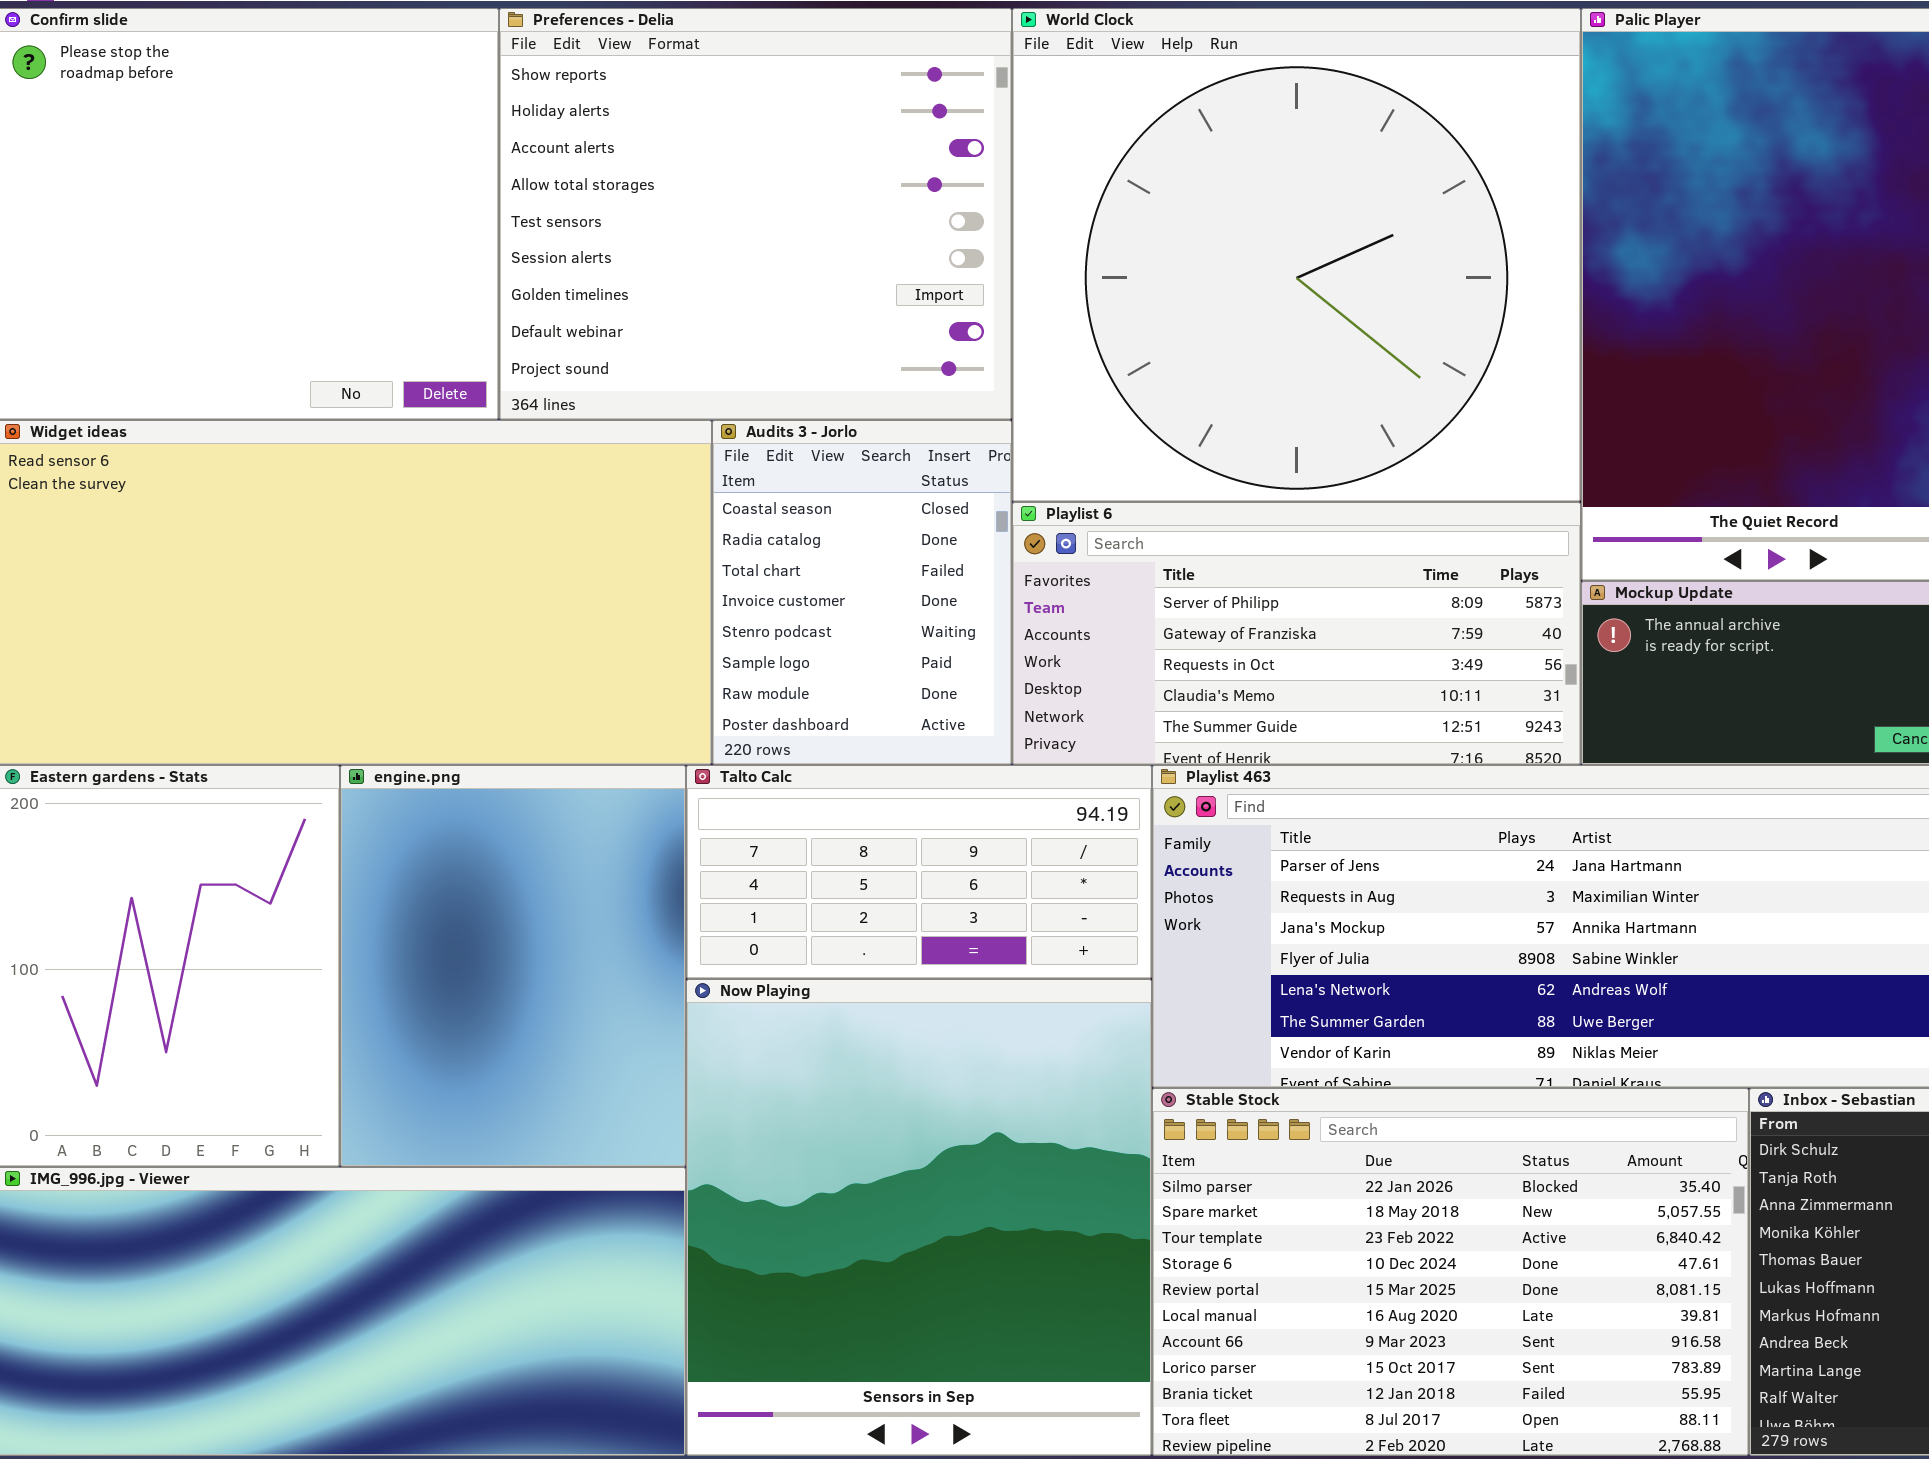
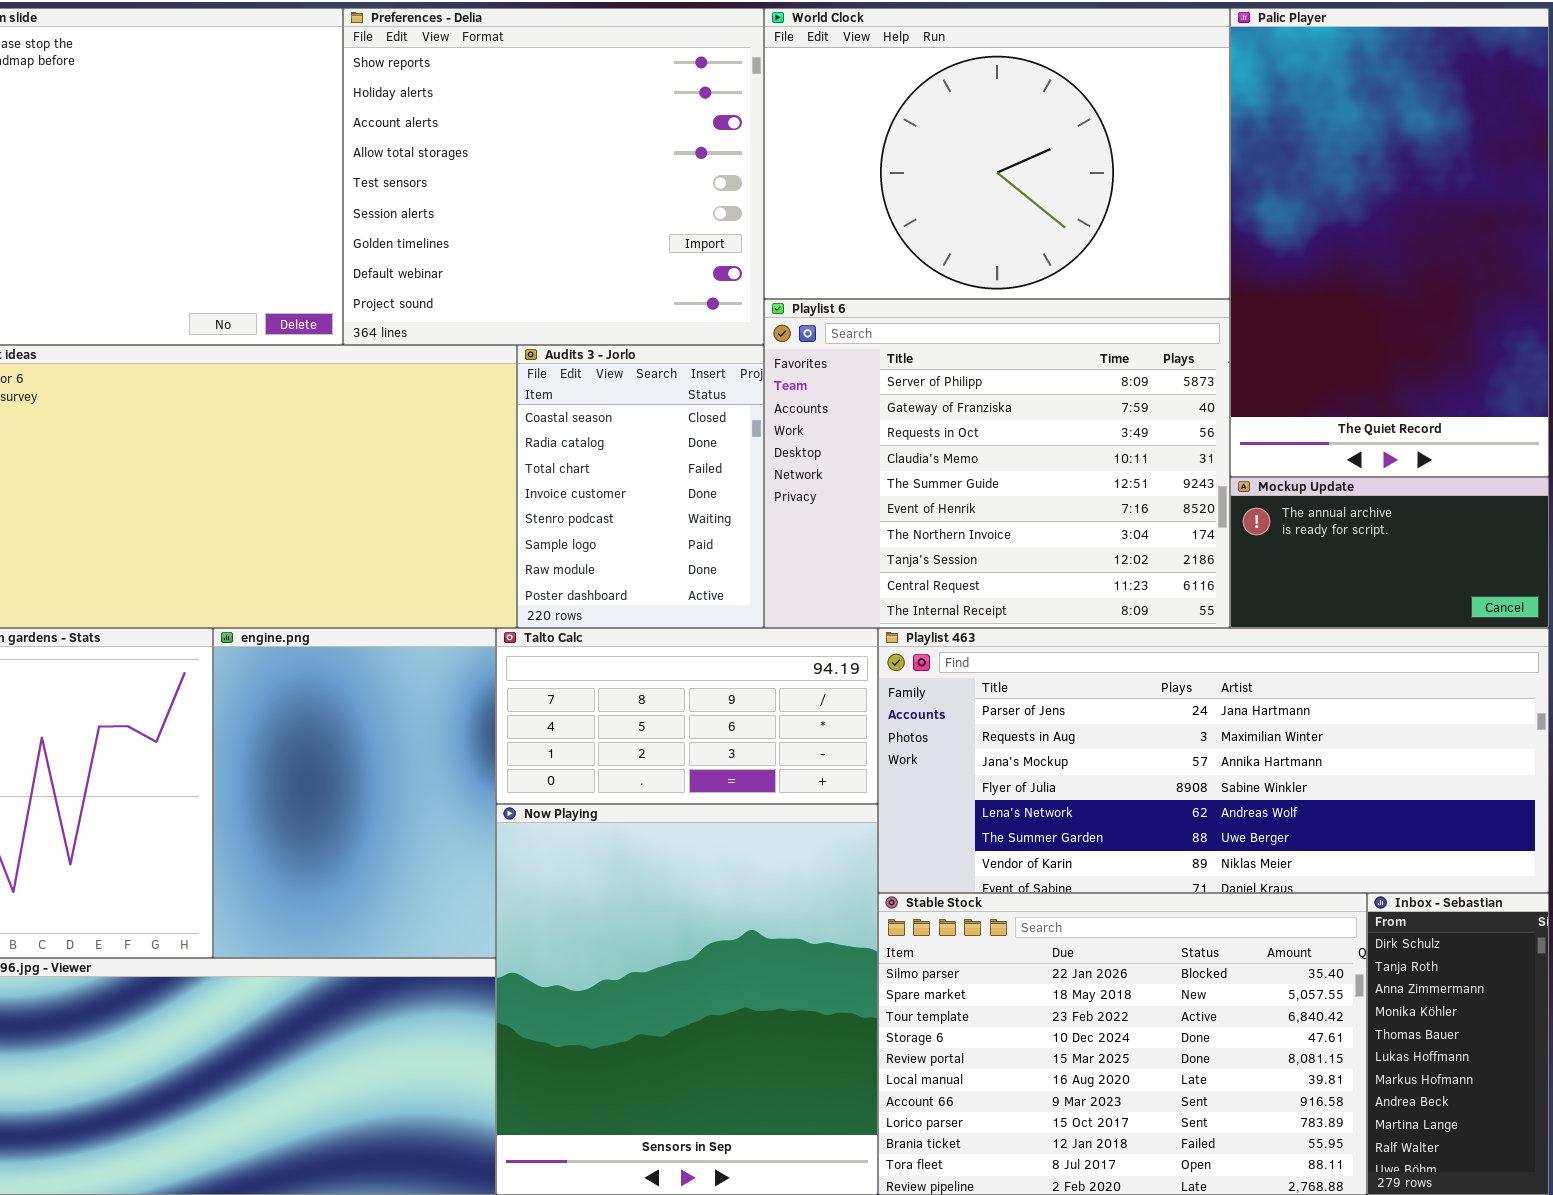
World Clock: [1012,8,1581,502] -> [764,8,1230,299], resized
Playlist 6: [1012,502,1581,765] -> [764,299,1230,628], resized

